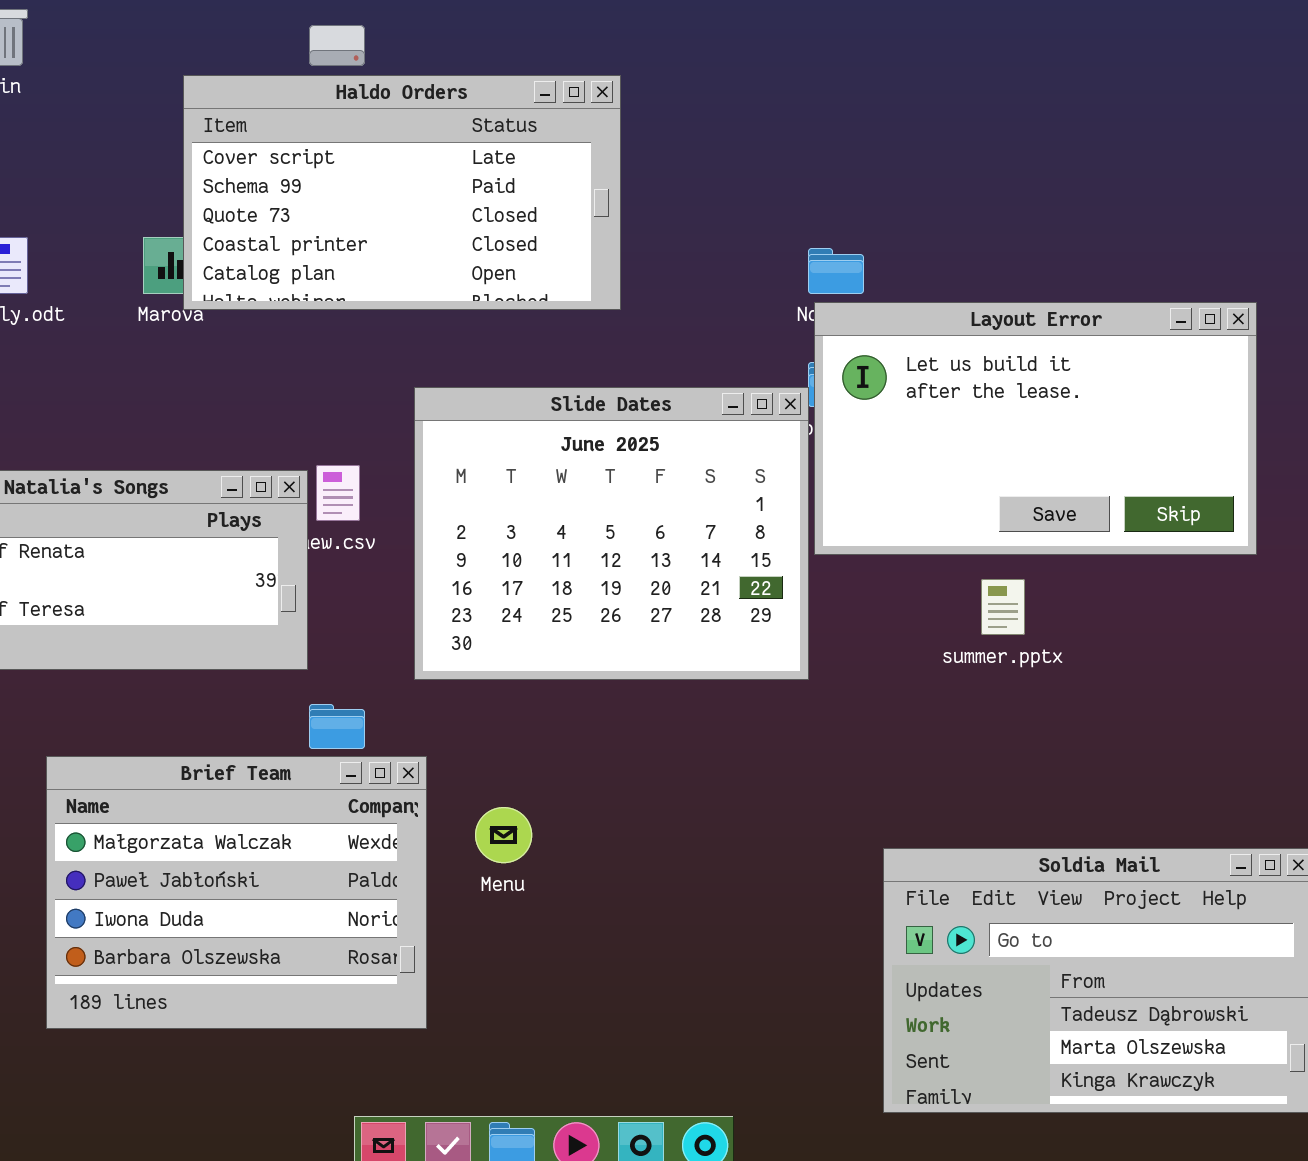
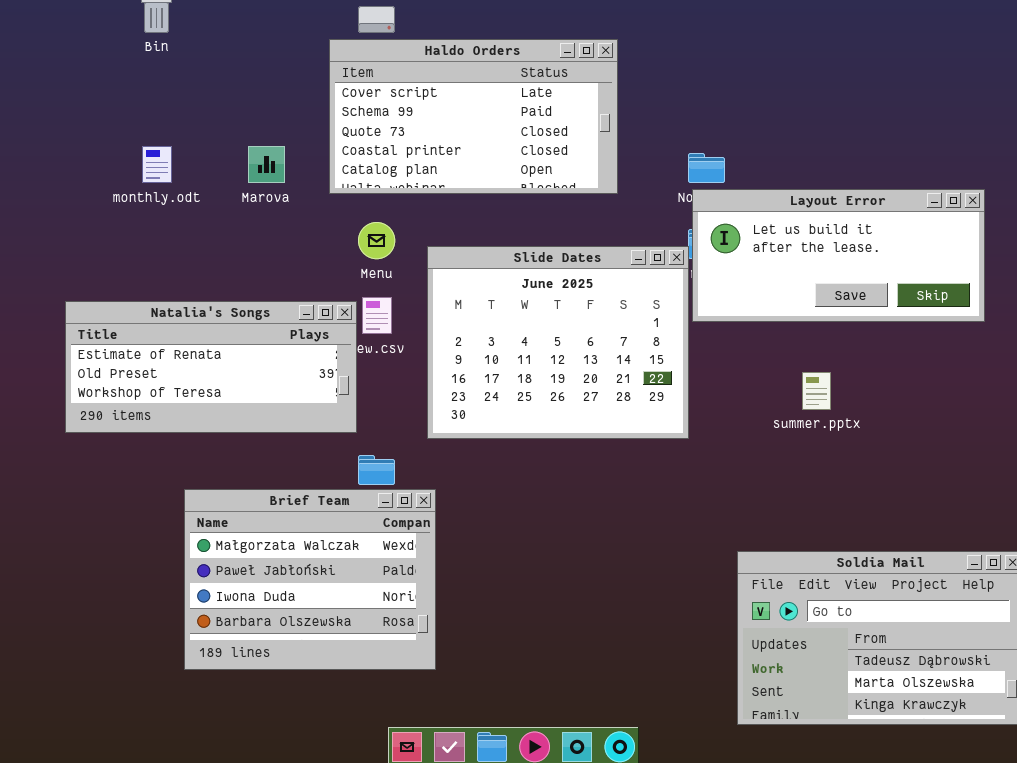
Haldo Orders: [183,75,621,310] -> [329,39,618,194], moved
Layout Error: [814,302,1257,555] -> [692,189,985,322], resized
Menu: [475,807,532,863] -> [358,222,395,259], moved

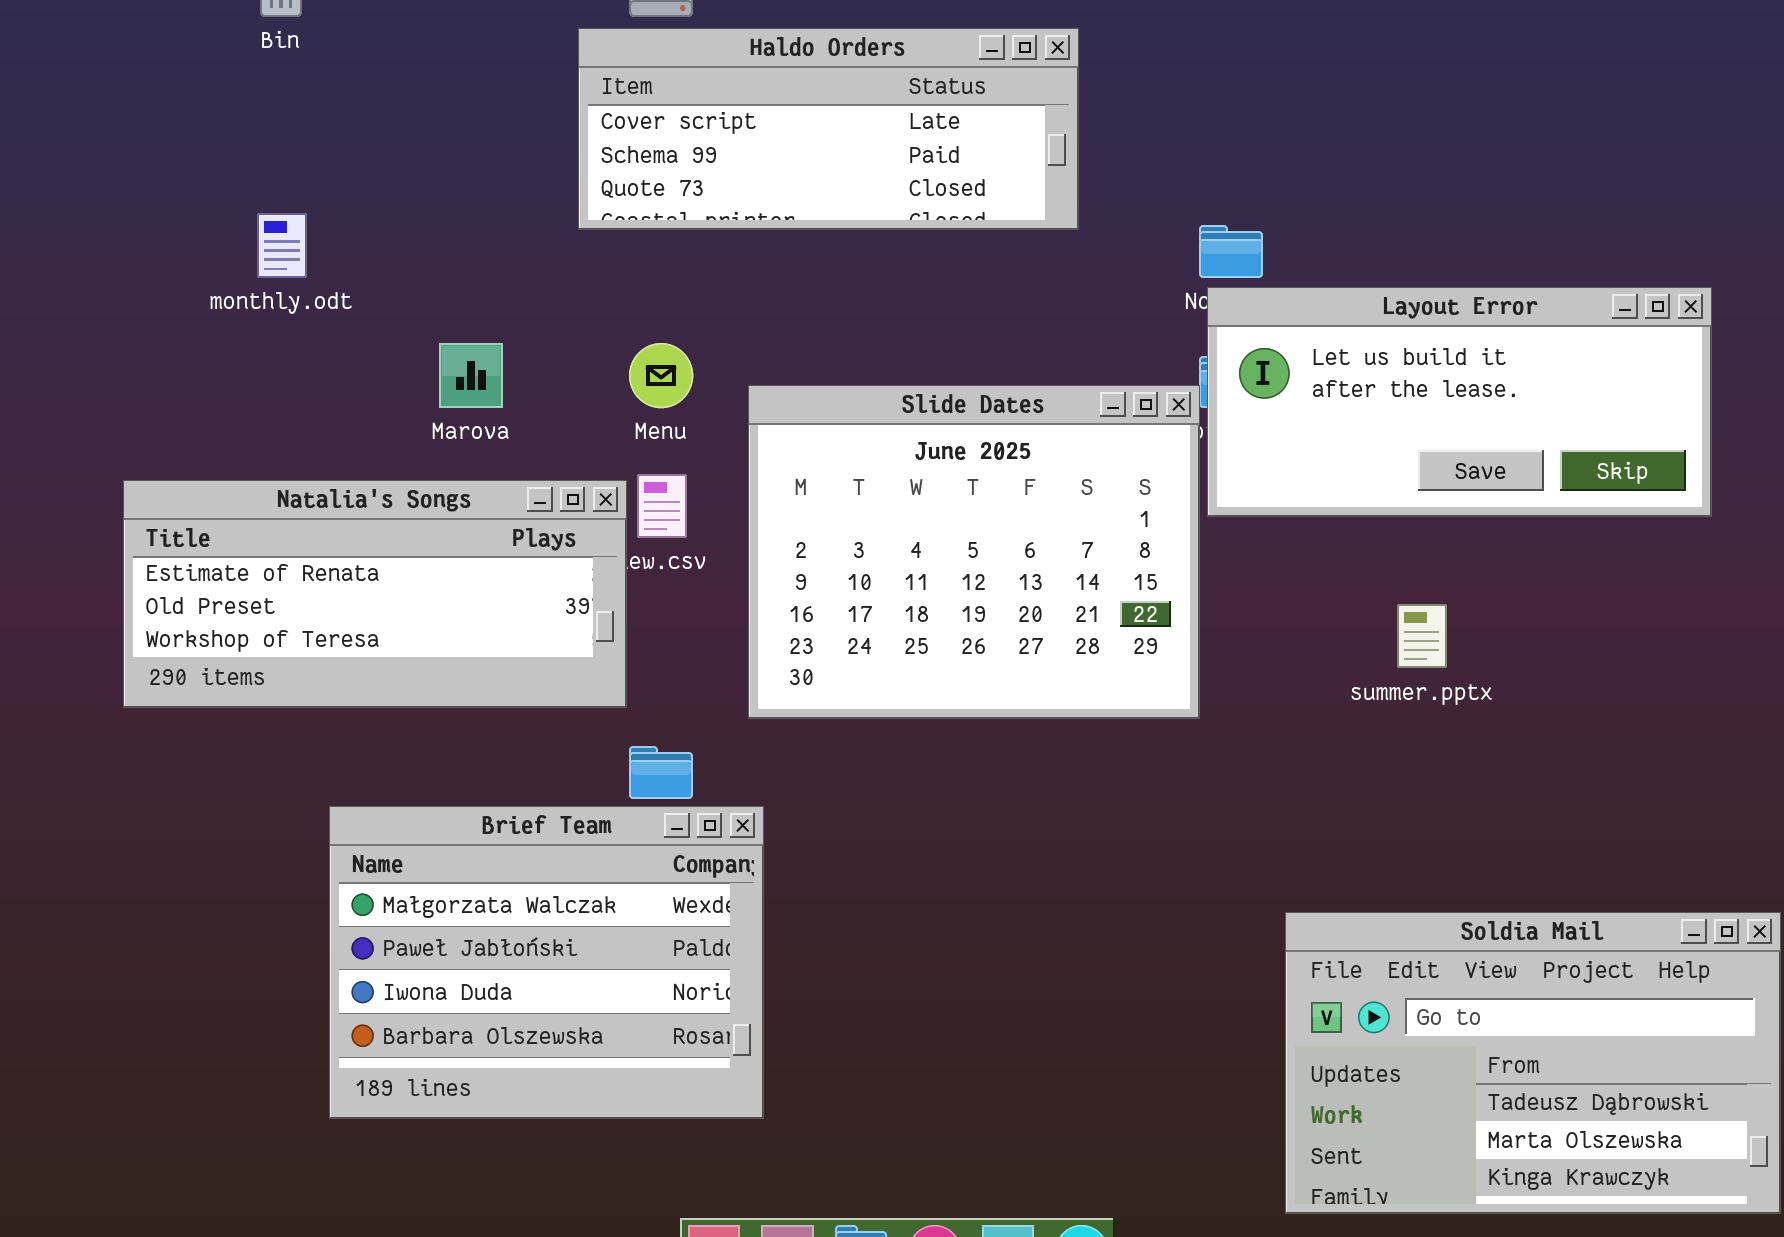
Haldo Orders: [329,39,618,194] -> [578,28,1079,230], resized
Marova: [248,146,285,183] -> [439,343,503,408], moved

